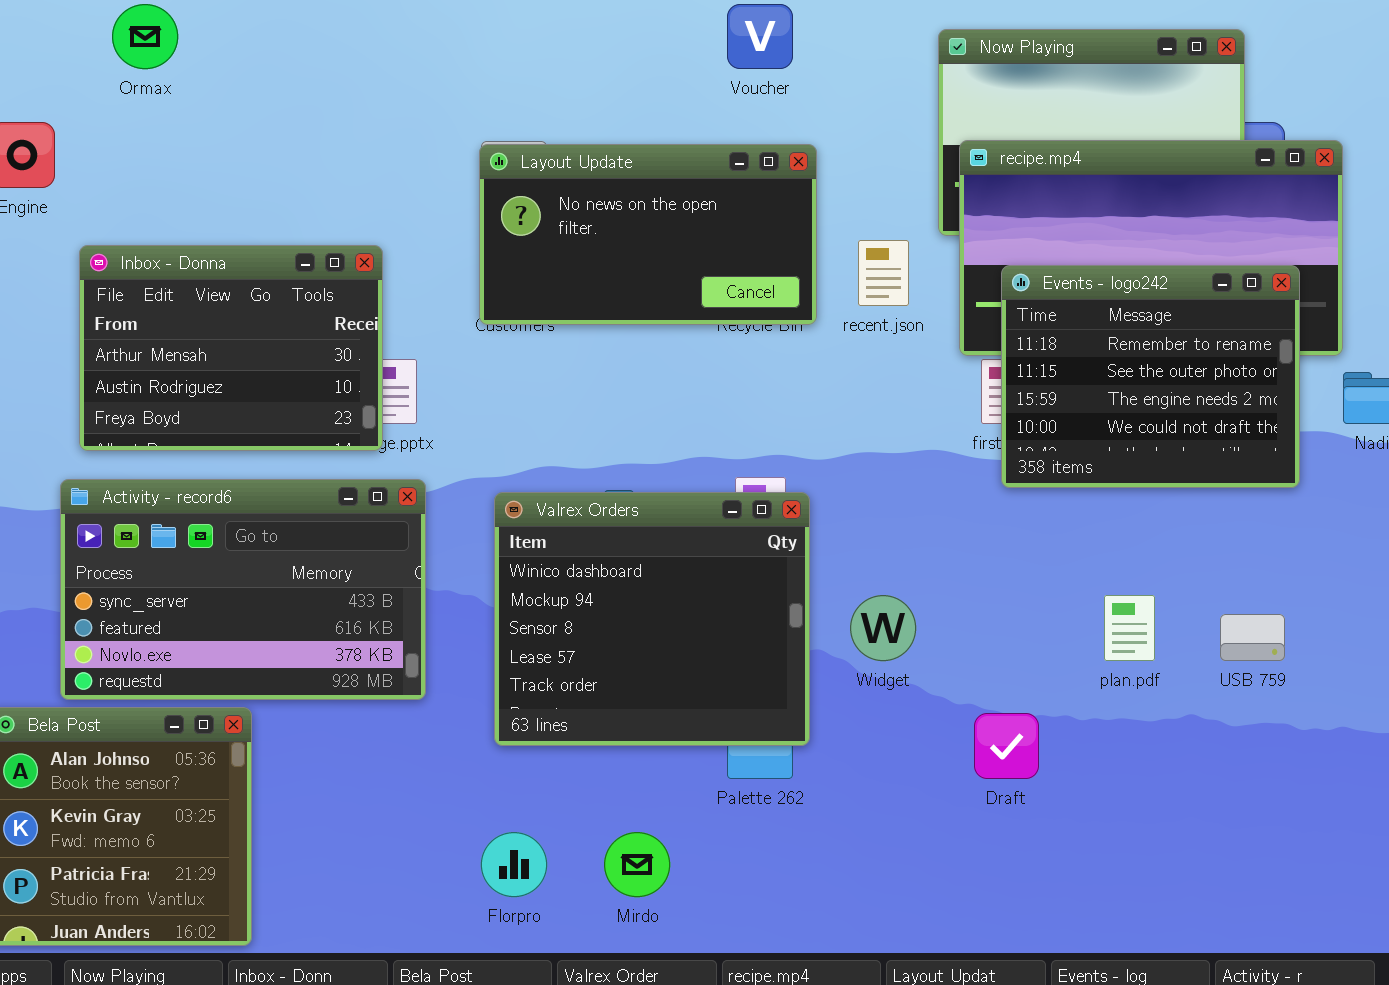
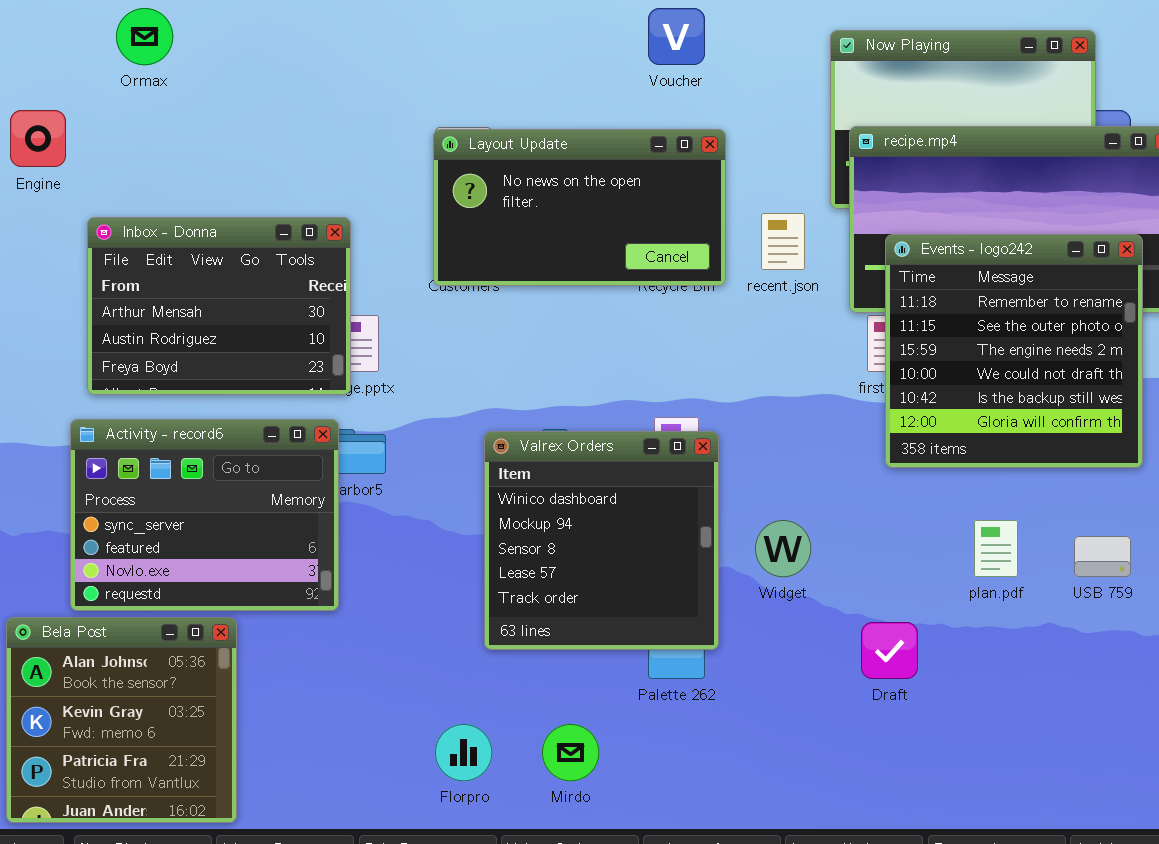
Events - logo242: [1001,265,1300,488] -> [885,234,1143,468], resized
Activity - record6: [60,479,426,700] -> [70,419,339,611], resized
Valrex Orders: [494,492,810,746] -> [484,431,719,650], resized

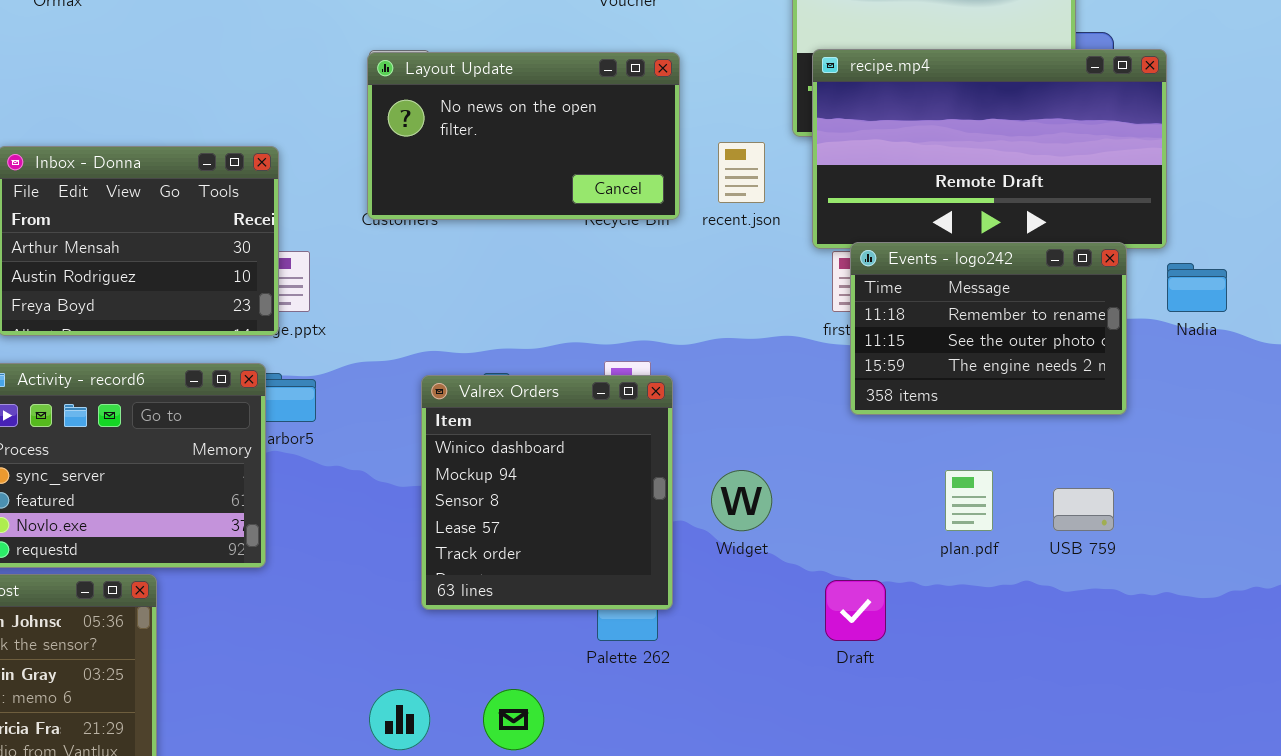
Events - logo242: [885,234,1143,468] -> [850,242,1127,415], resized

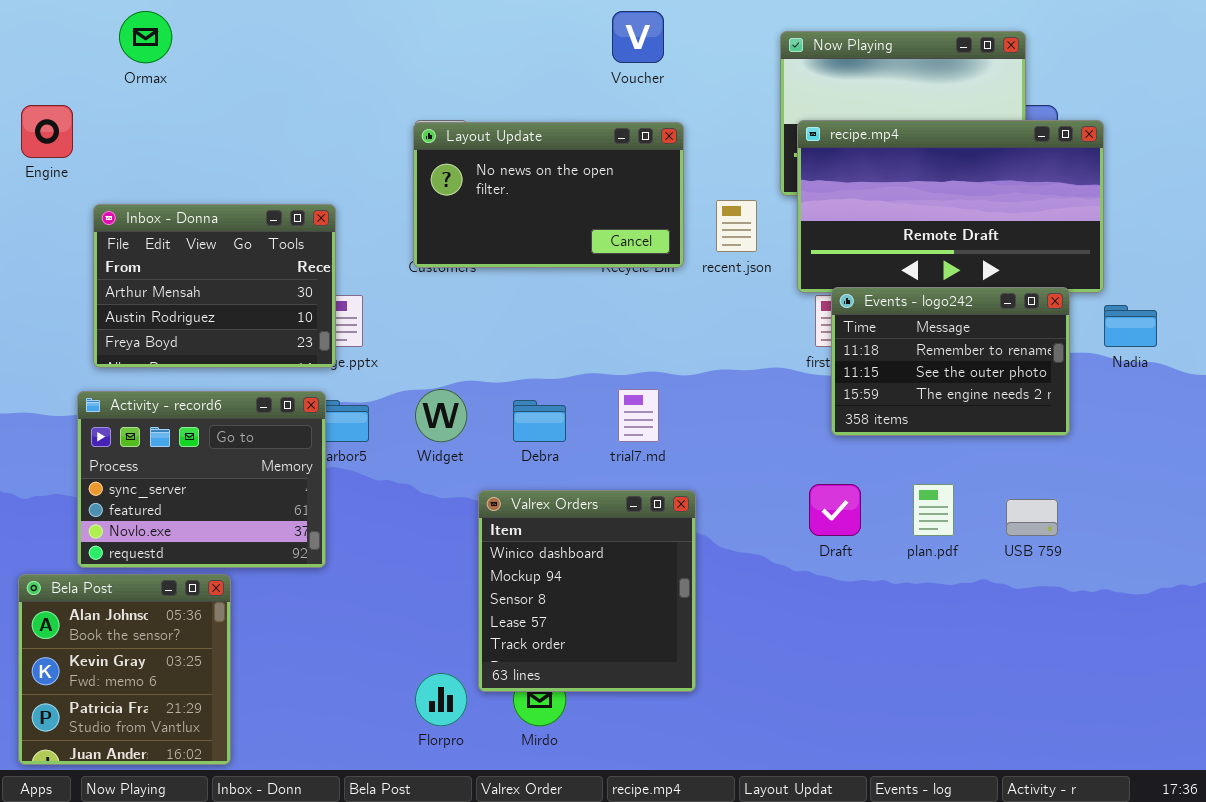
Valrex Orders: [421,375,673,610] -> [478,490,696,692], moved
Widget: [711,470,772,531] -> [415,389,467,442], moved
Draft: [825,580,886,641] -> [809,484,861,536], moved

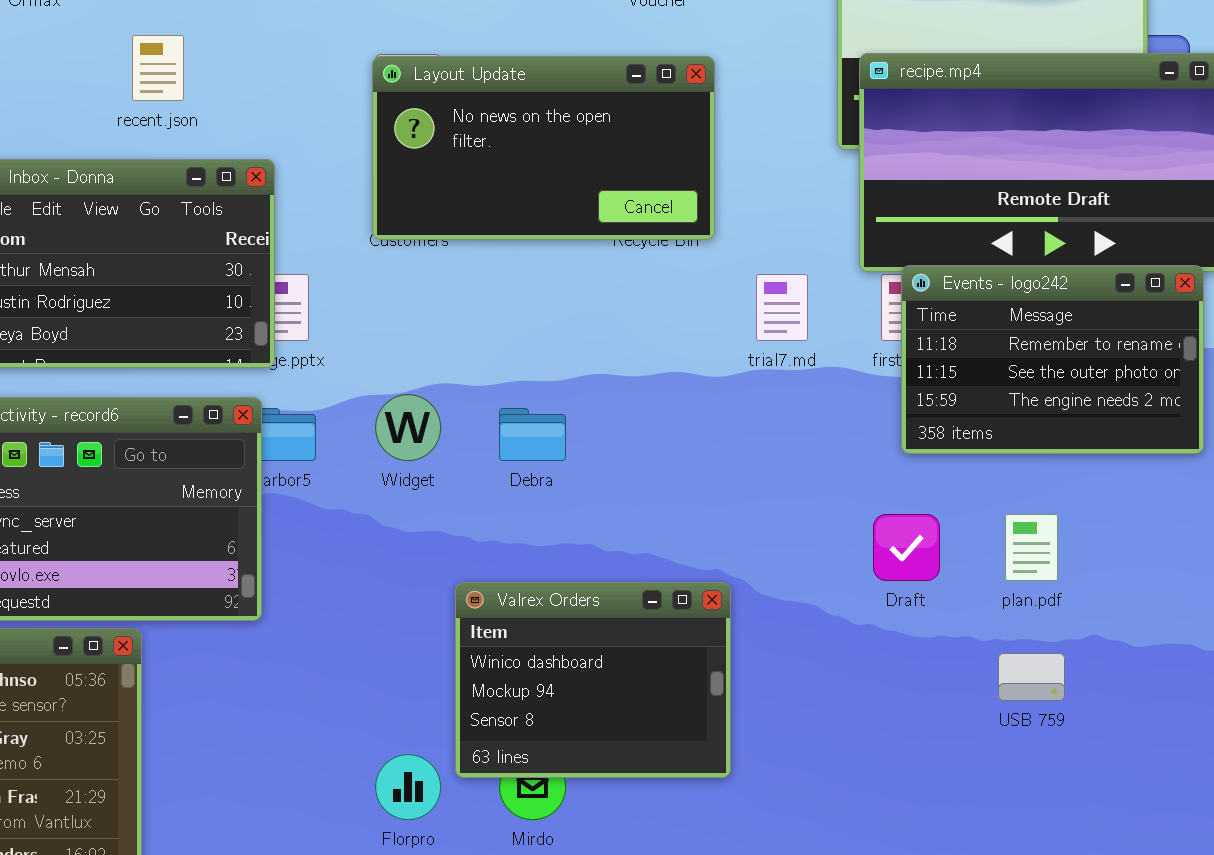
recent.json: [716,200,757,252] -> [132,35,184,101], moved
trial7.md: [618,389,659,442] -> [756,274,808,341], moved
Valrex Orders: [478,490,696,692] -> [455,582,731,778], resized
USB 759: [1006,499,1058,536] -> [998,653,1065,701], moved

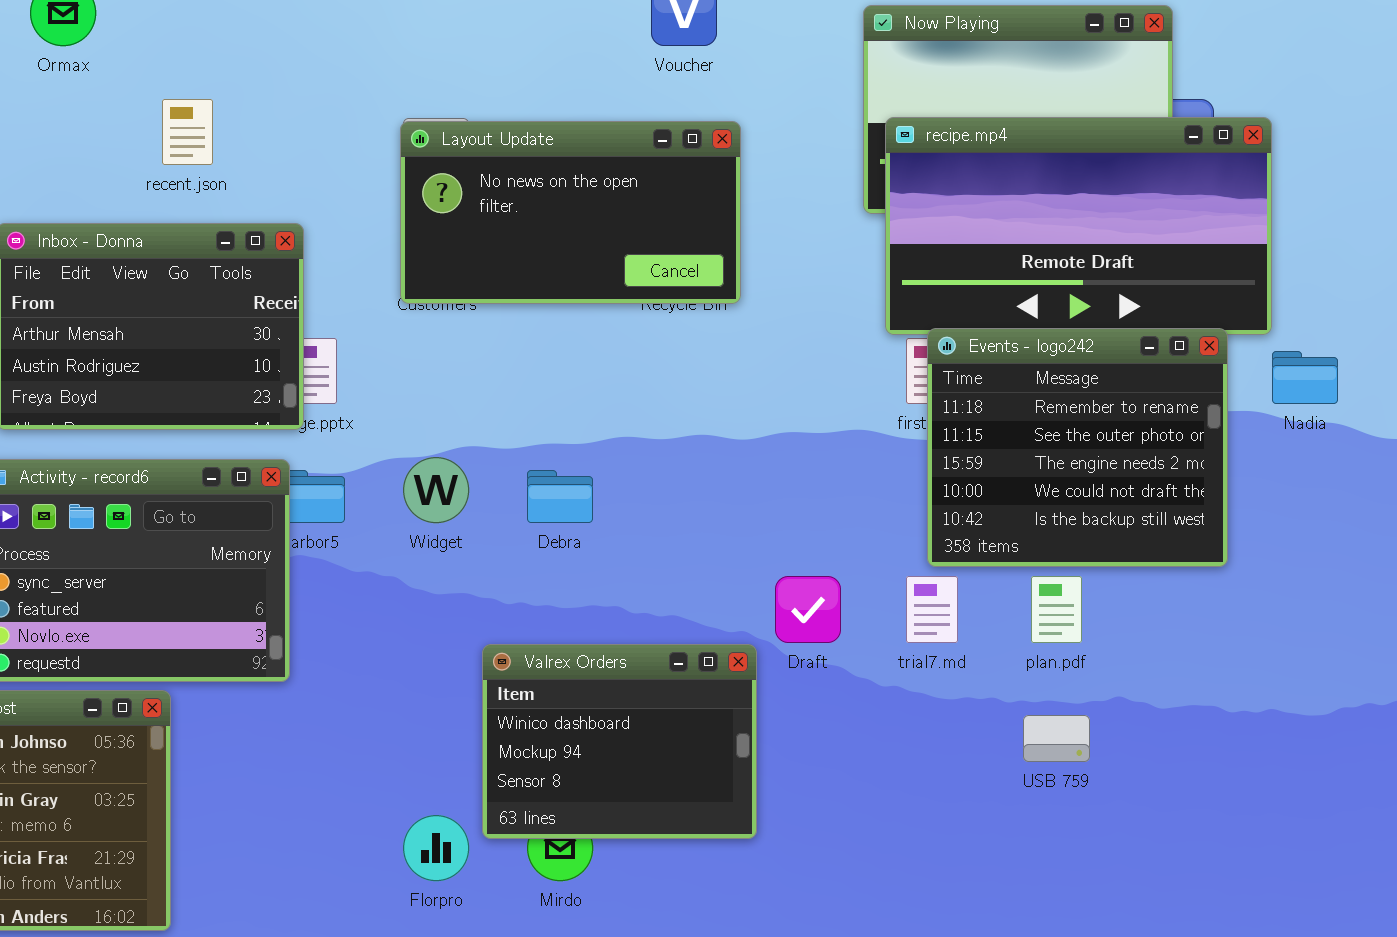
Events - logo242: [901,265,1204,454] -> [927,328,1228,567], resized
trial7.md: [756,274,808,341] -> [906,576,958,643], moved
Draft: [873,514,940,581] -> [775,576,841,643], moved

